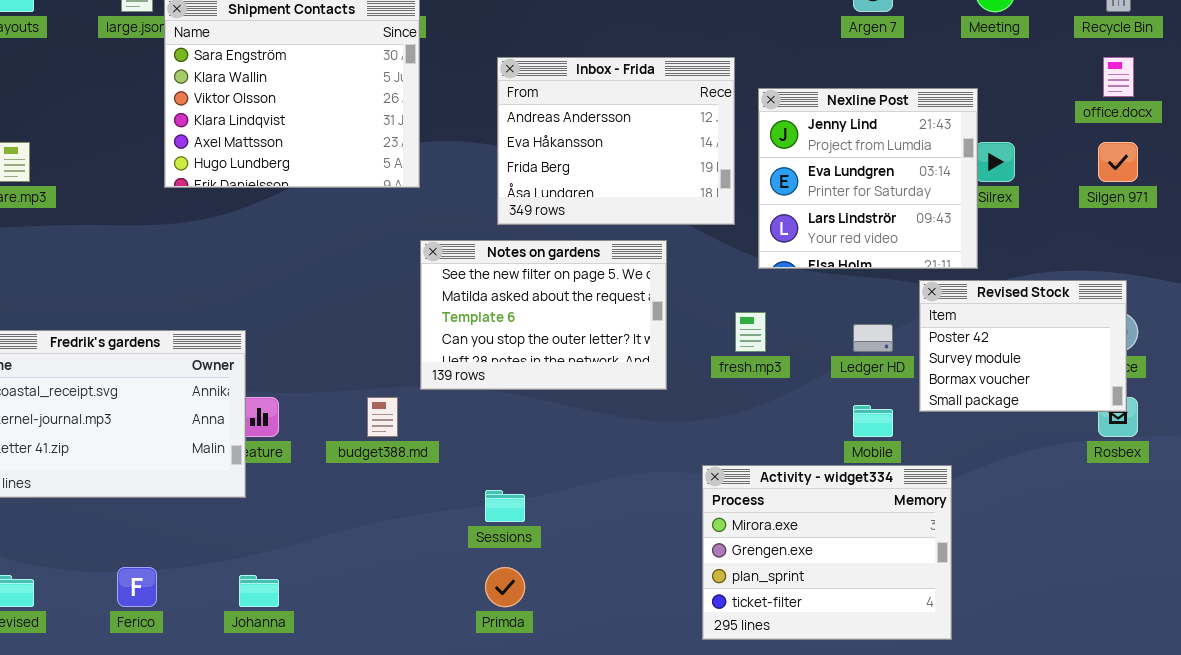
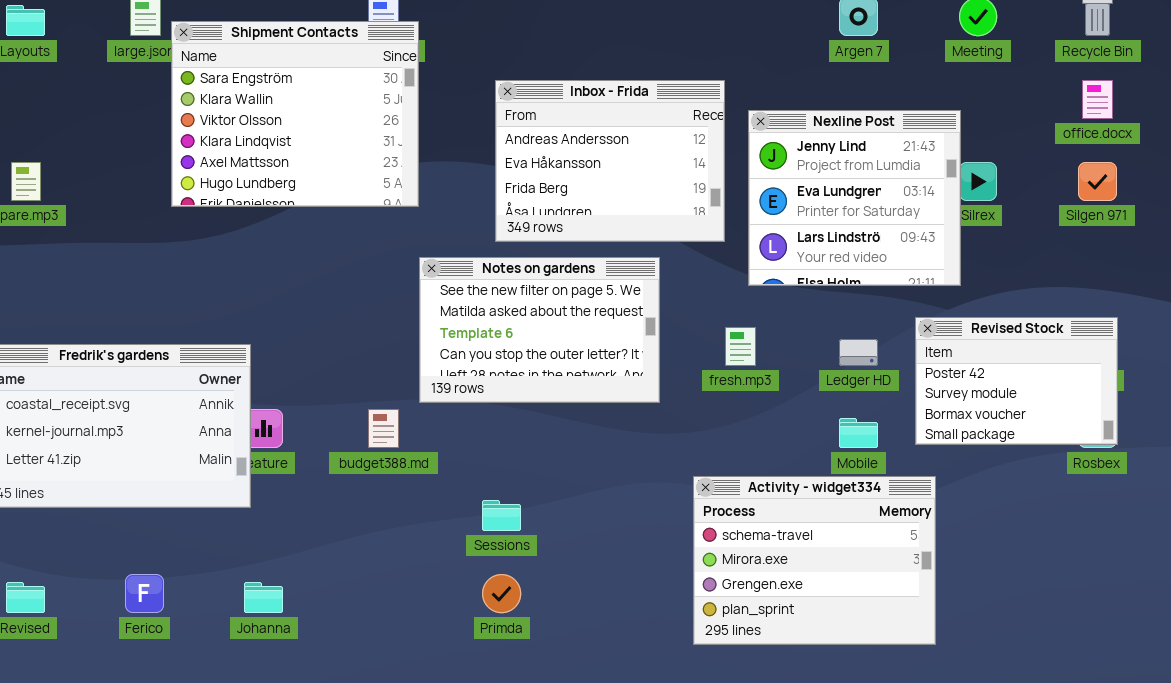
Revised Stock: [919,280,1127,412] -> [915,317,1118,445], moved
Activity - widget334: [702,465,952,640] -> [693,476,936,645], scrolled up 1 row

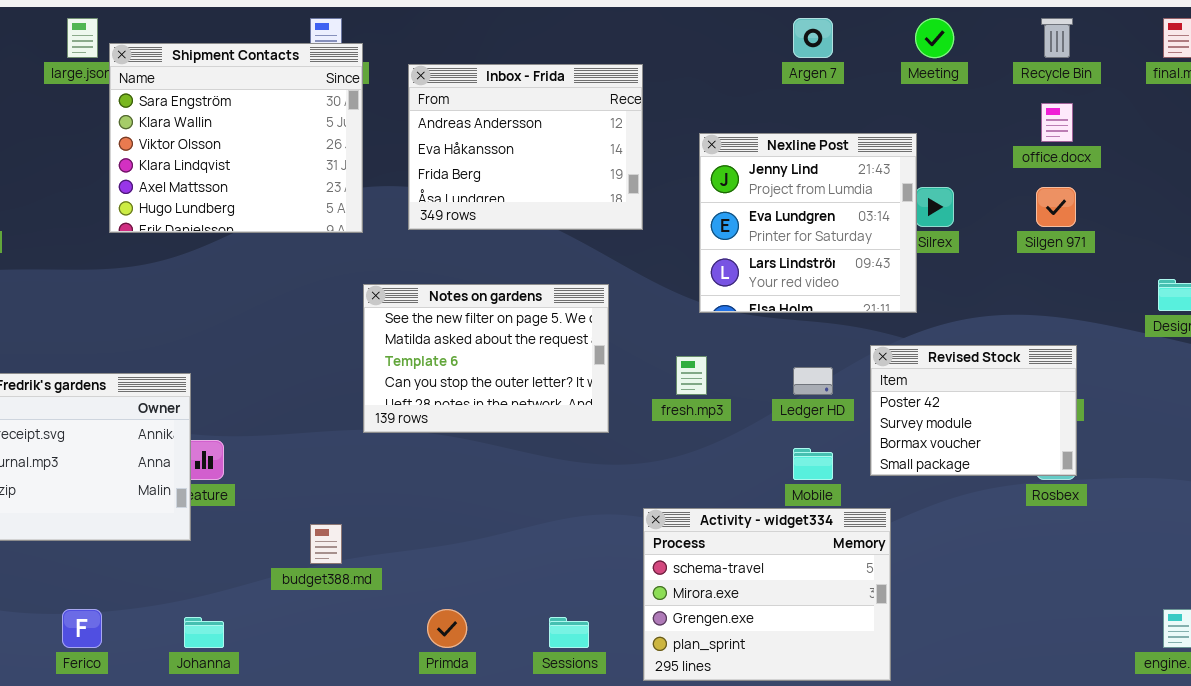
Inbox - Frida: [495,80,725,242] -> [408,64,643,230], moved
budget388.md: [368,409,399,448] -> [310,524,342,564], moved
Sessions: [482,500,521,531] -> [549,617,589,648], moved

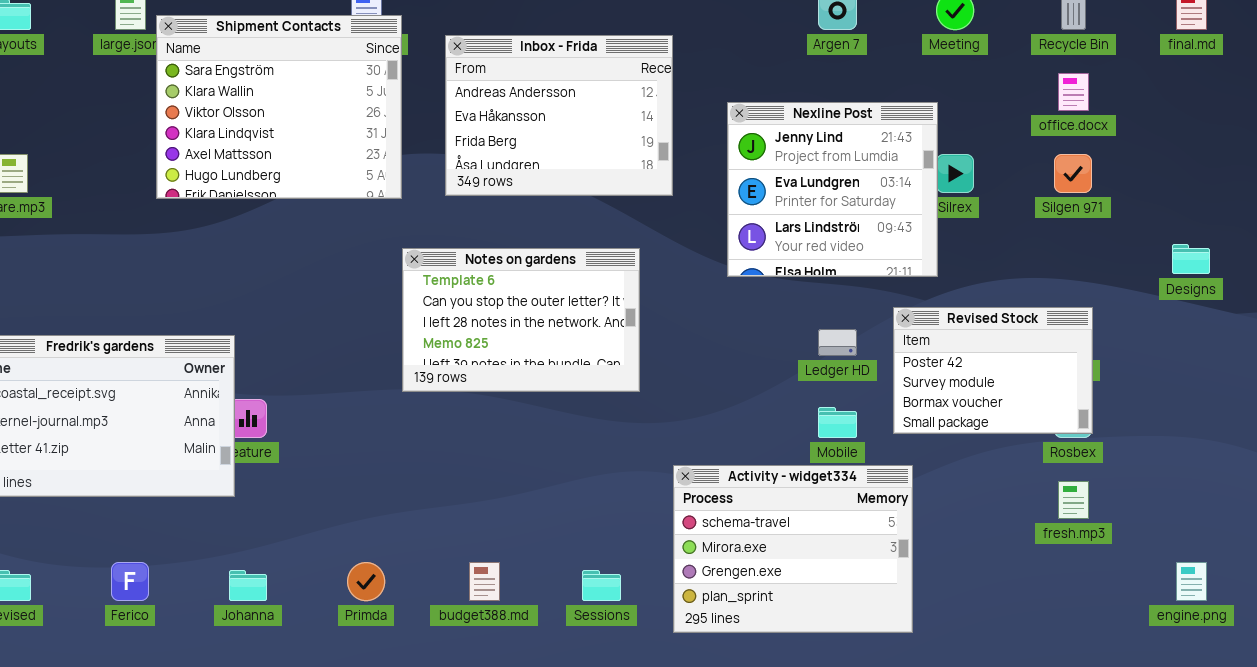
Notes on gardens: [363,284,609,433] -> [402,248,640,392], scrolled down 2 rows
fresh.mp3: [676,356,707,395] -> [1058,481,1089,519], moved
budget388.md: [310,524,342,564] -> [469,562,500,601], moved
Primda: [427,609,467,648] -> [347,562,385,601], moved

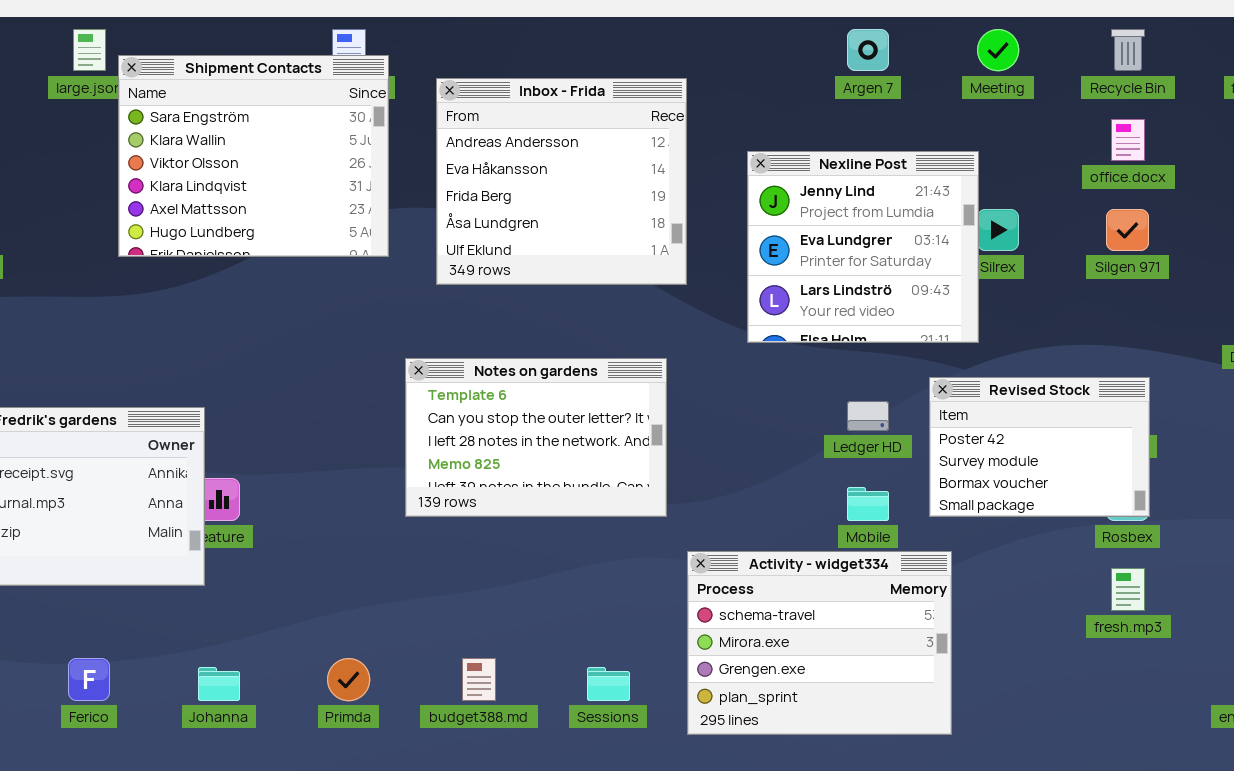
Inbox - Frida: [445,35,673,196] -> [436,78,687,285], resized
Notes on gardens: [402,248,640,392] -> [405,358,667,517], moved

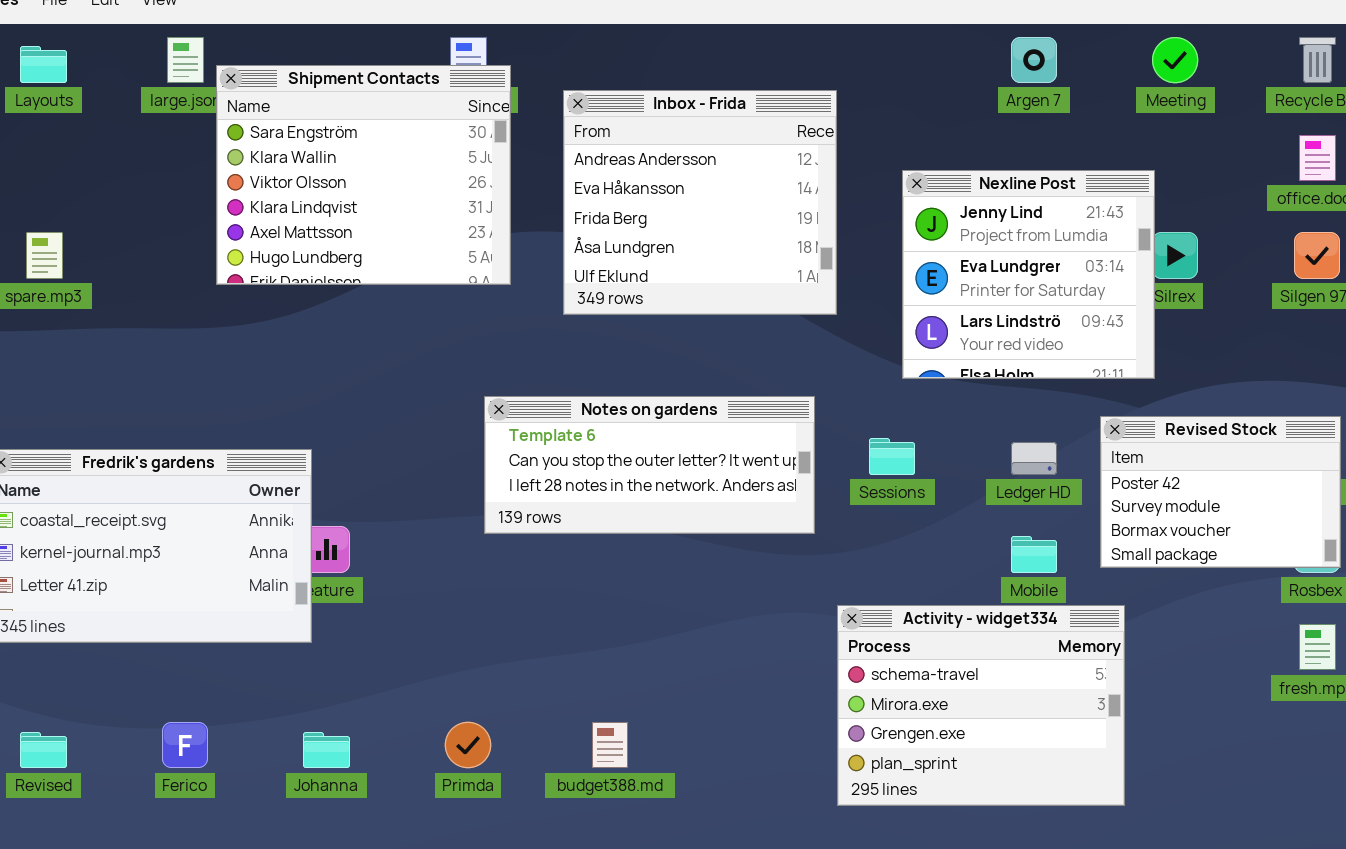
Notes on gardens: [405,358,667,517] -> [484,396,815,534], resized
Sessions: [587,667,630,701] -> [869,438,915,475], moved

